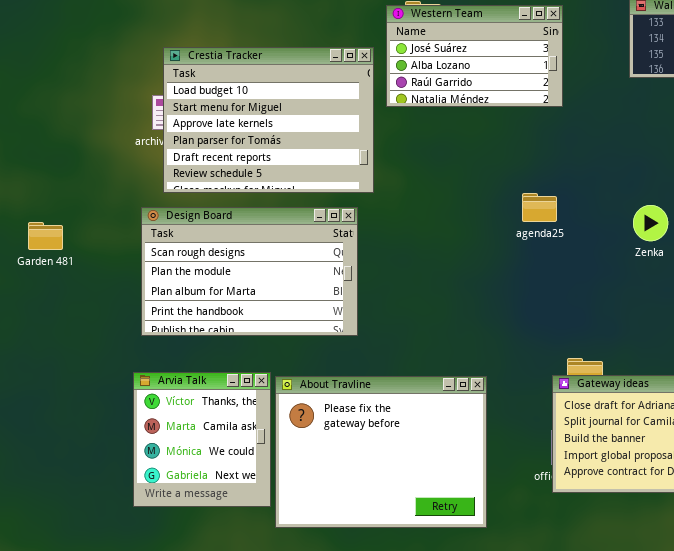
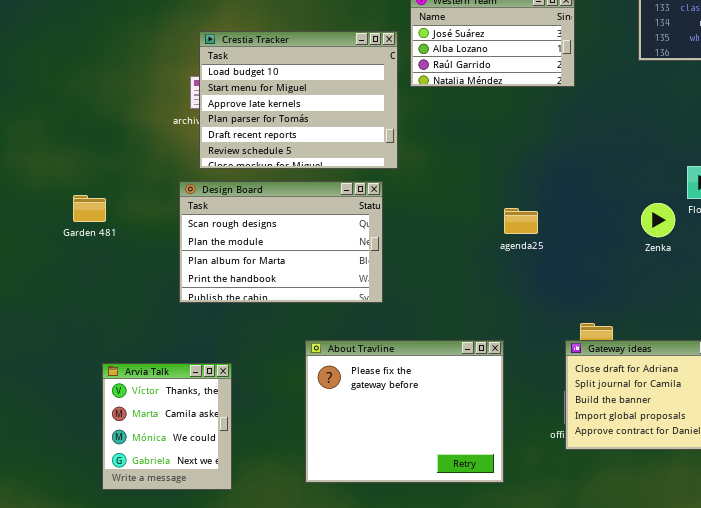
agenda25: [522,193,557,222] -> [504,208,538,234], moved
Zenka: [633,205,668,241] -> [641,203,675,237], moved
Arvia Talk: [133,372,271,507] -> [102,363,232,490], moved

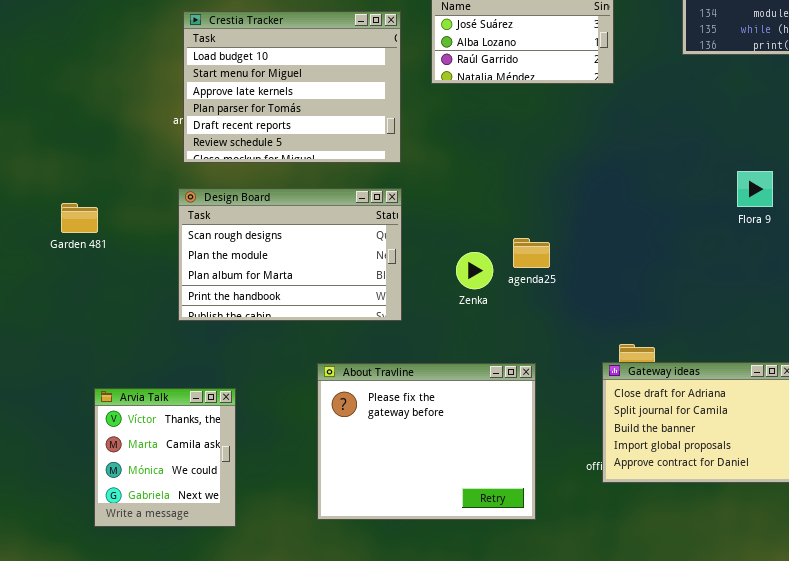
Crestia Tracker: [199,31,398,169] -> [183,11,401,163], moved
Zenka: [641,203,675,237] -> [456,252,493,289], moved
agenda25: [504,208,538,234] -> [513,238,550,268], moved

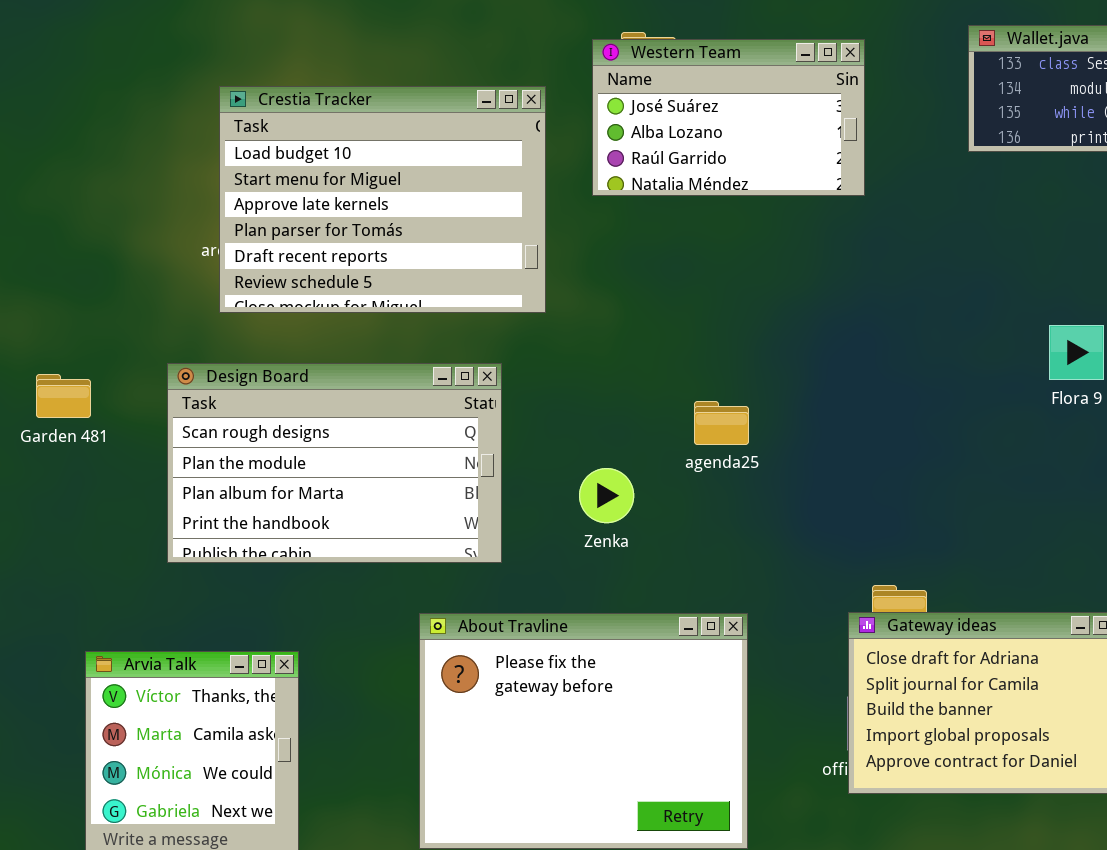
Design Board: [178,188,402,321] -> [167,363,502,563], moved
agenda25: [513,238,550,268] -> [694,401,749,445], moved
Zenka: [456,252,493,289] -> [579,468,634,523], moved

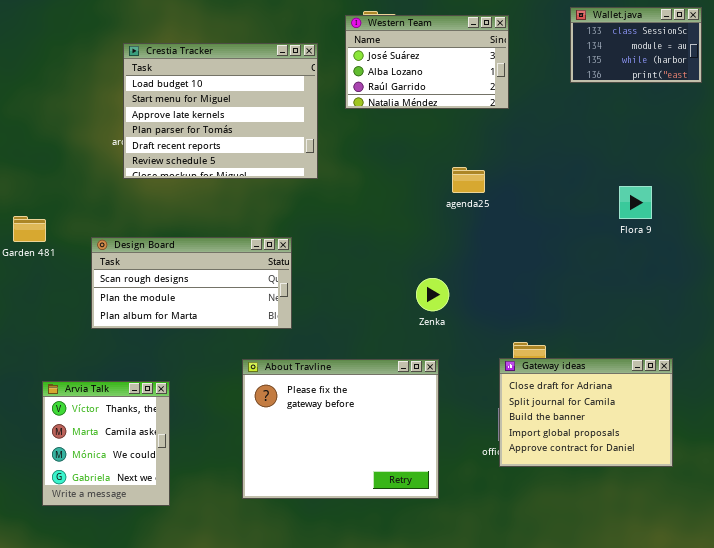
Design Board: [167,363,502,563] -> [91,237,292,329], resized
agenda25: [694,401,749,445] -> [452,167,485,193], moved
Zenka: [579,468,634,523] -> [416,278,449,311], moved

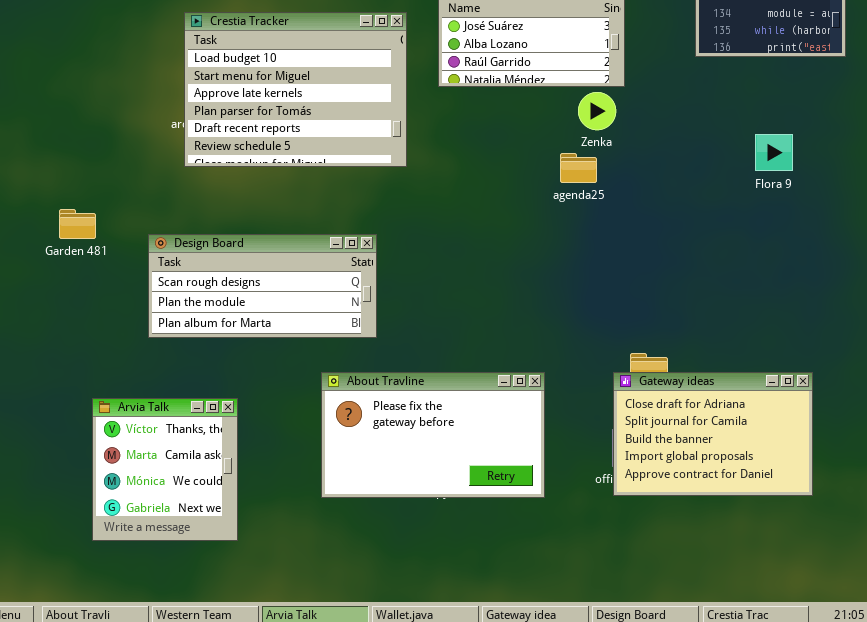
Flora 9: [619,186,652,219] -> [755,134,793,171], moved
Zenka: [416,278,449,311] -> [578,92,616,130], moved
About Travline: [242,359,439,499] -> [321,372,545,498], resized

